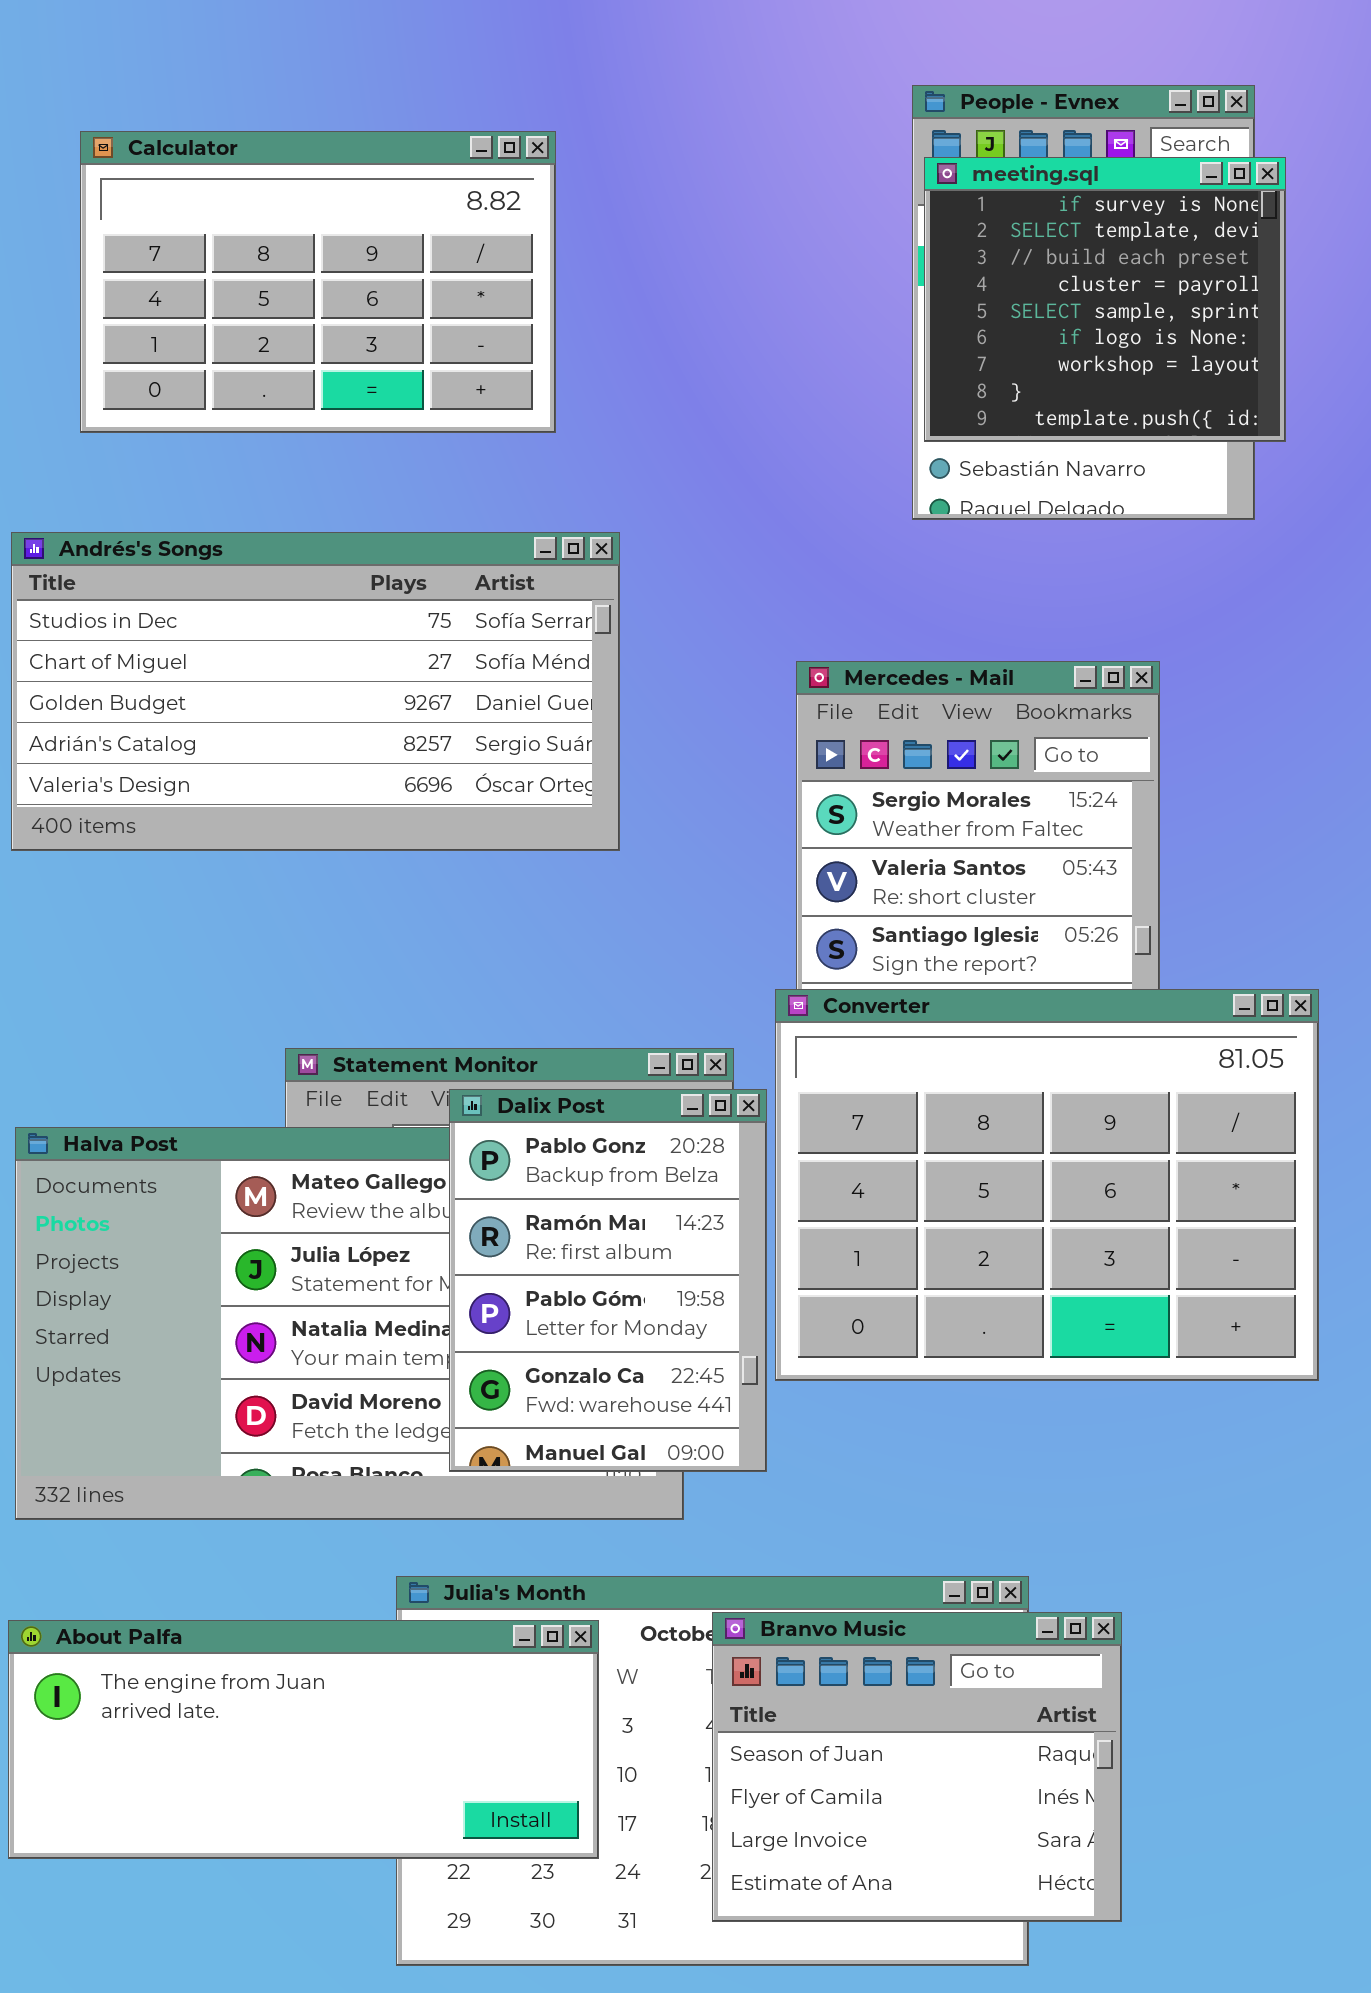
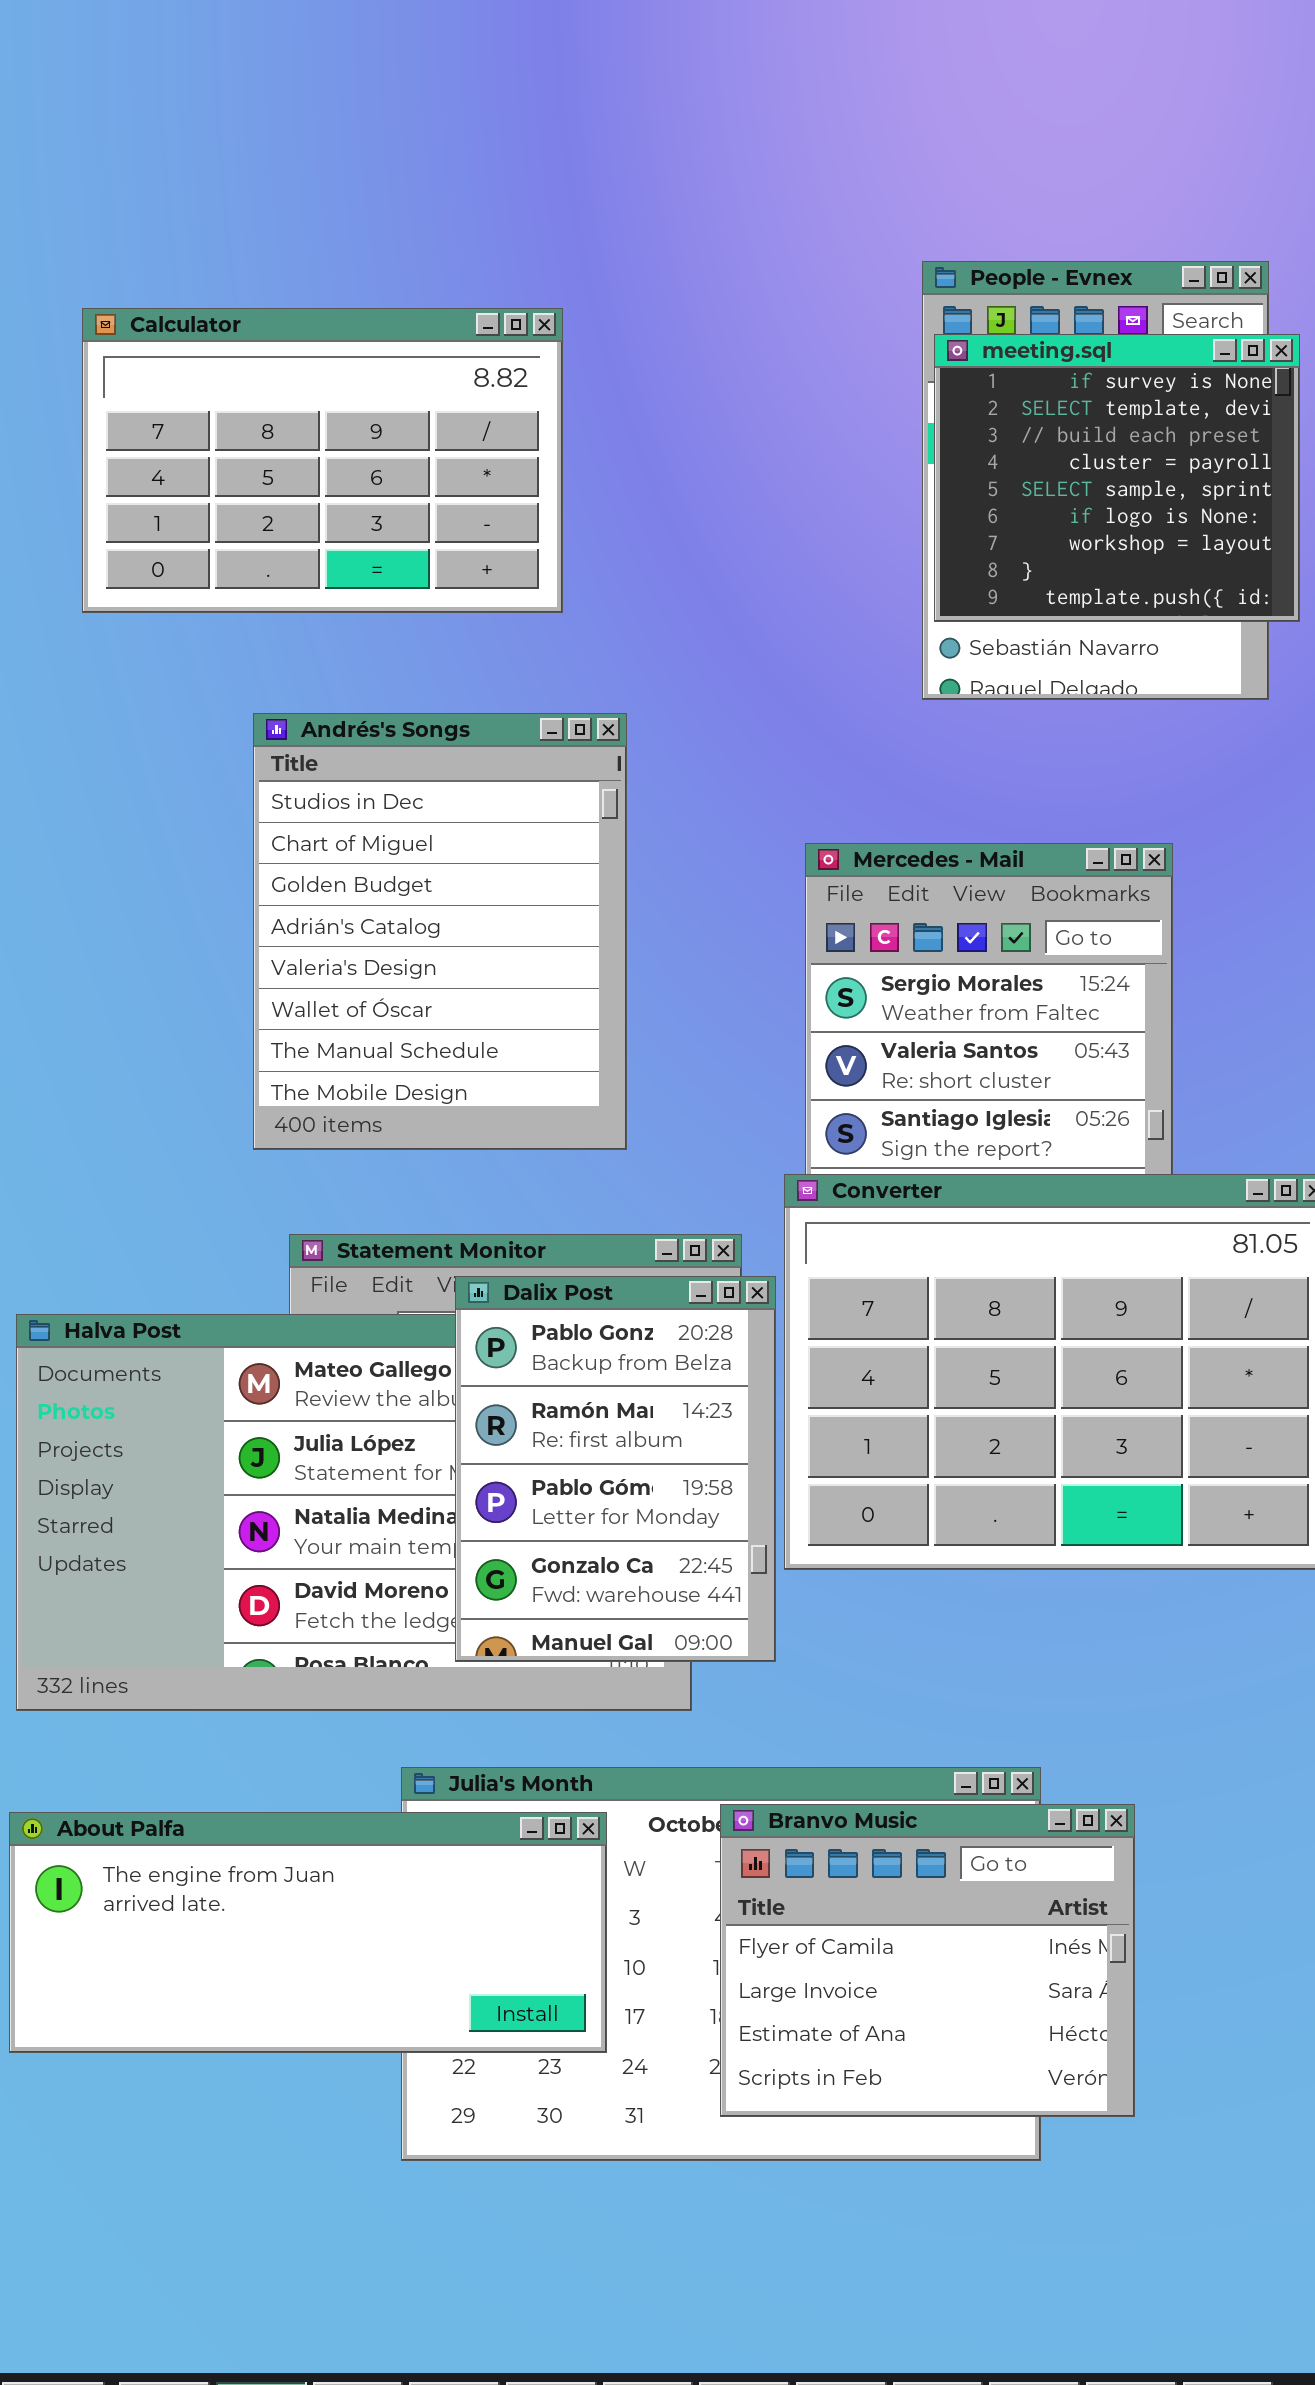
Andrés's Songs: [11,532,620,851] -> [253,713,627,1150], resized
Branvo Music: [712,1612,1122,1922] -> [720,1804,1135,2117], scrolled down 1 row

